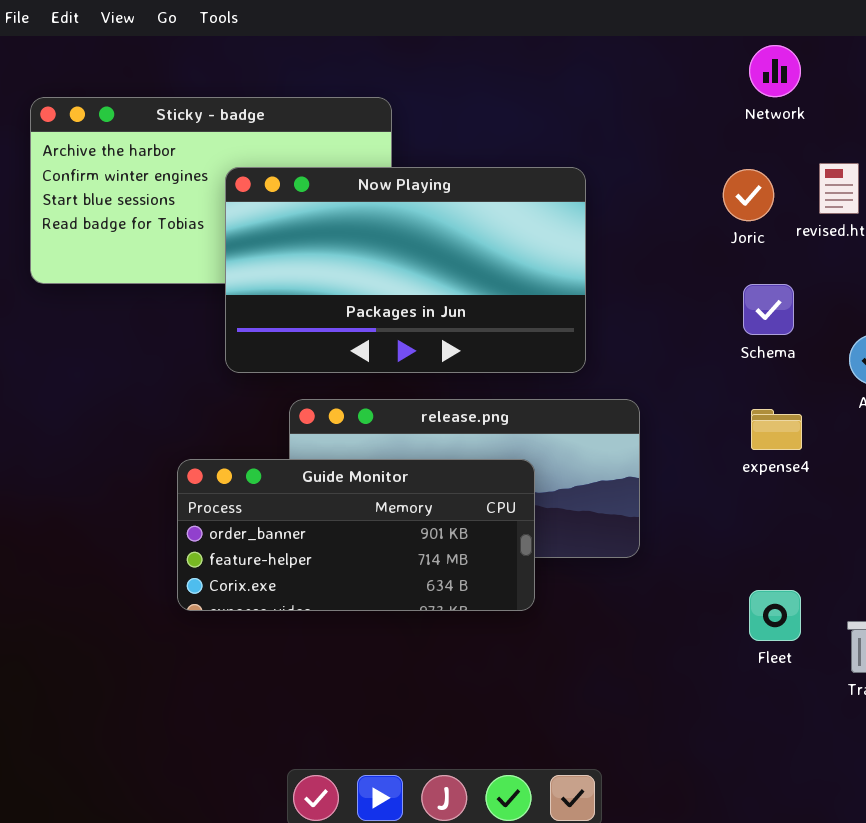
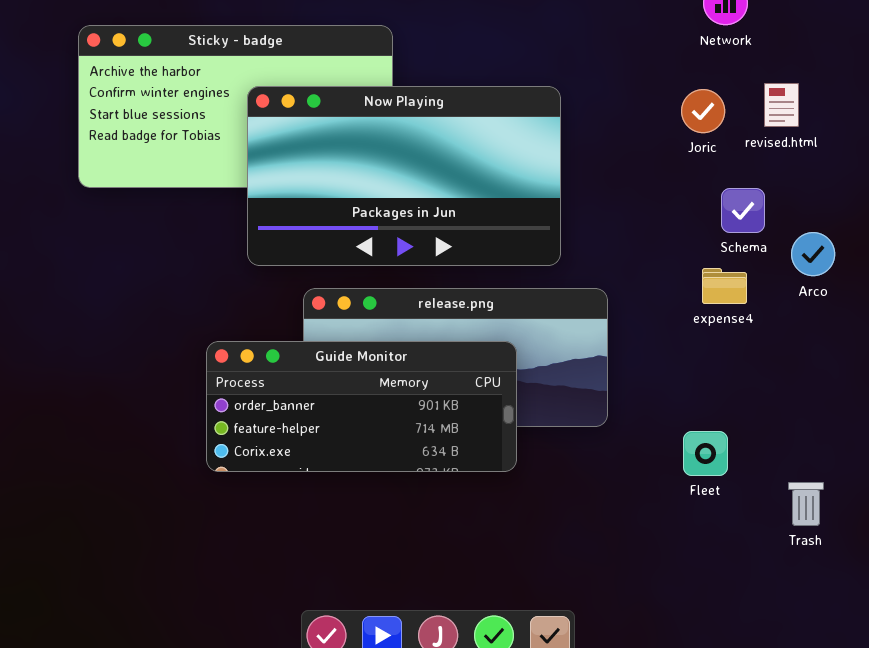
Schema: [743,284,794,335] -> [721,188,765,233], moved
expense4: [751,409,802,450] -> [702,268,747,304], moved
Fleet: [749,590,801,641] -> [683,431,728,476], moved

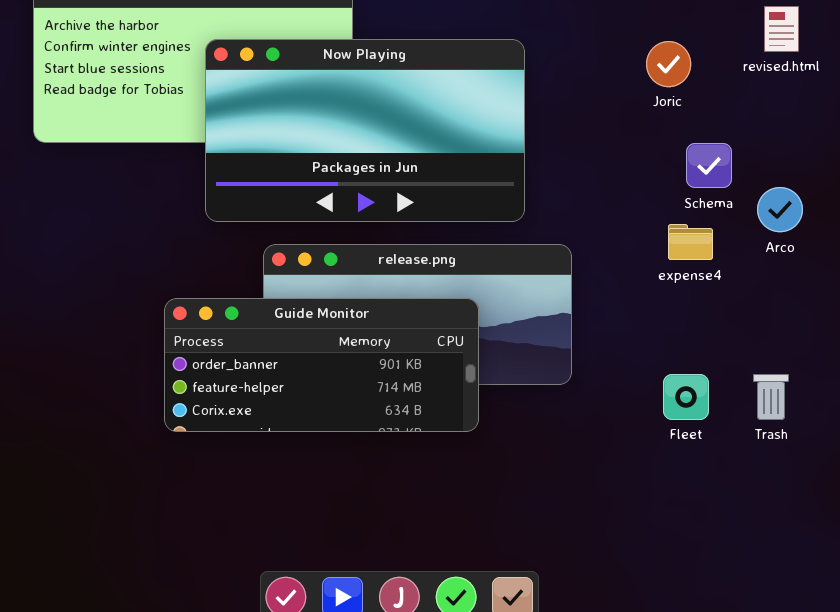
revised.html: [764,83,799,127] -> [764,6,799,52], moved
Fleet: [683,431,728,476] -> [663,374,709,420], moved
Trash: [788,482,824,526] -> [753,374,789,420], moved

